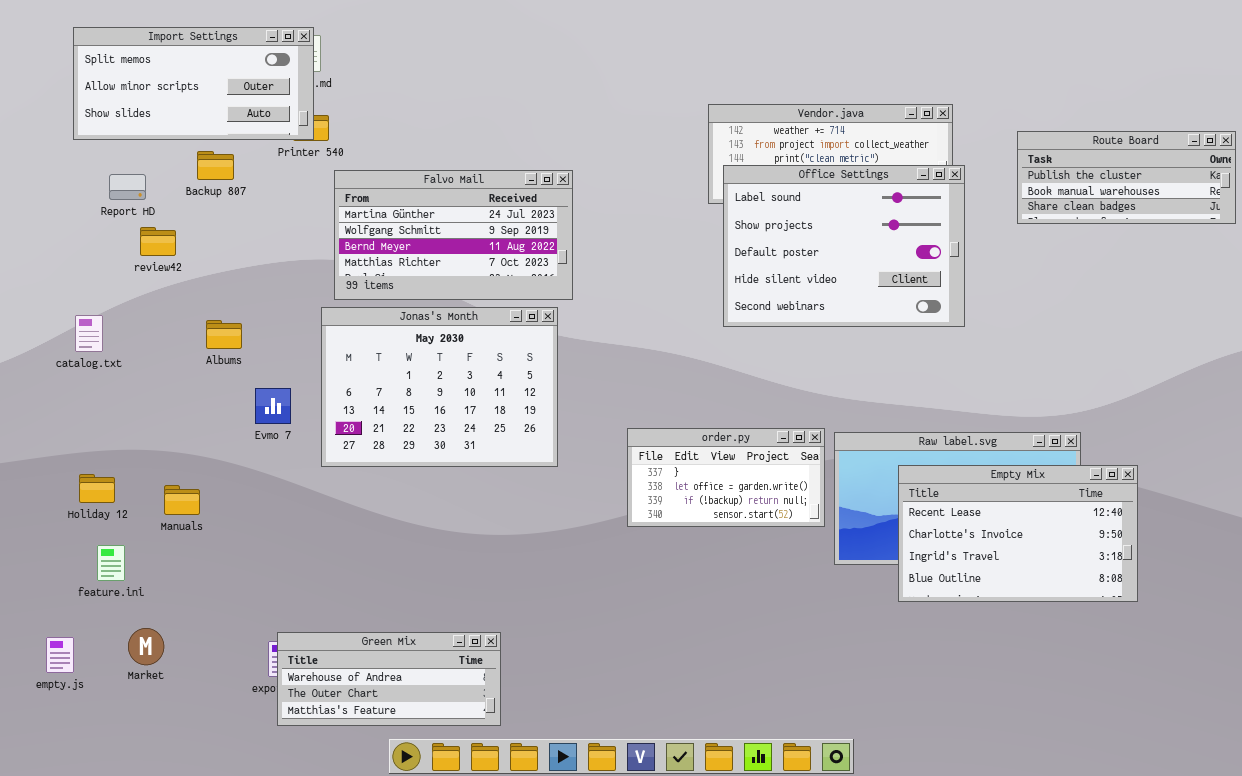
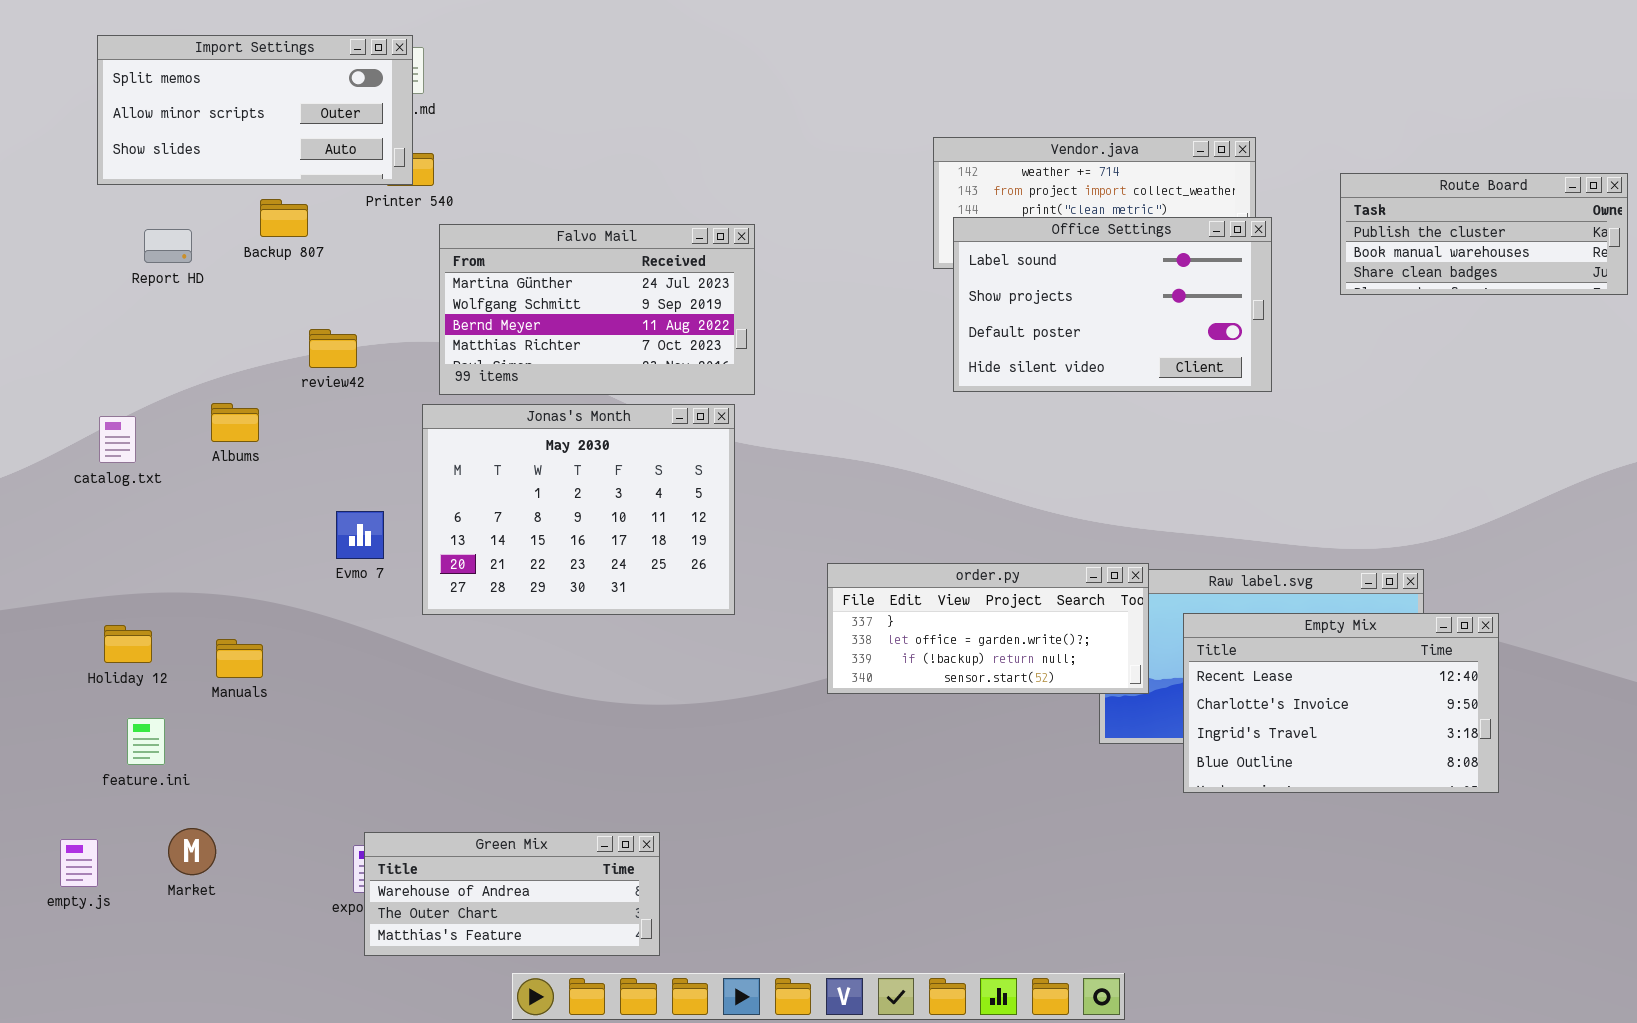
Office Settings: [723,165,965,327] -> [953,217,1272,392], resized
review42: [140,227,176,256] -> [309,329,357,368], moved
Albums: [206,320,242,349] -> [211,403,259,442], moved
order.py: [627,428,825,527] -> [827,563,1149,694], resized

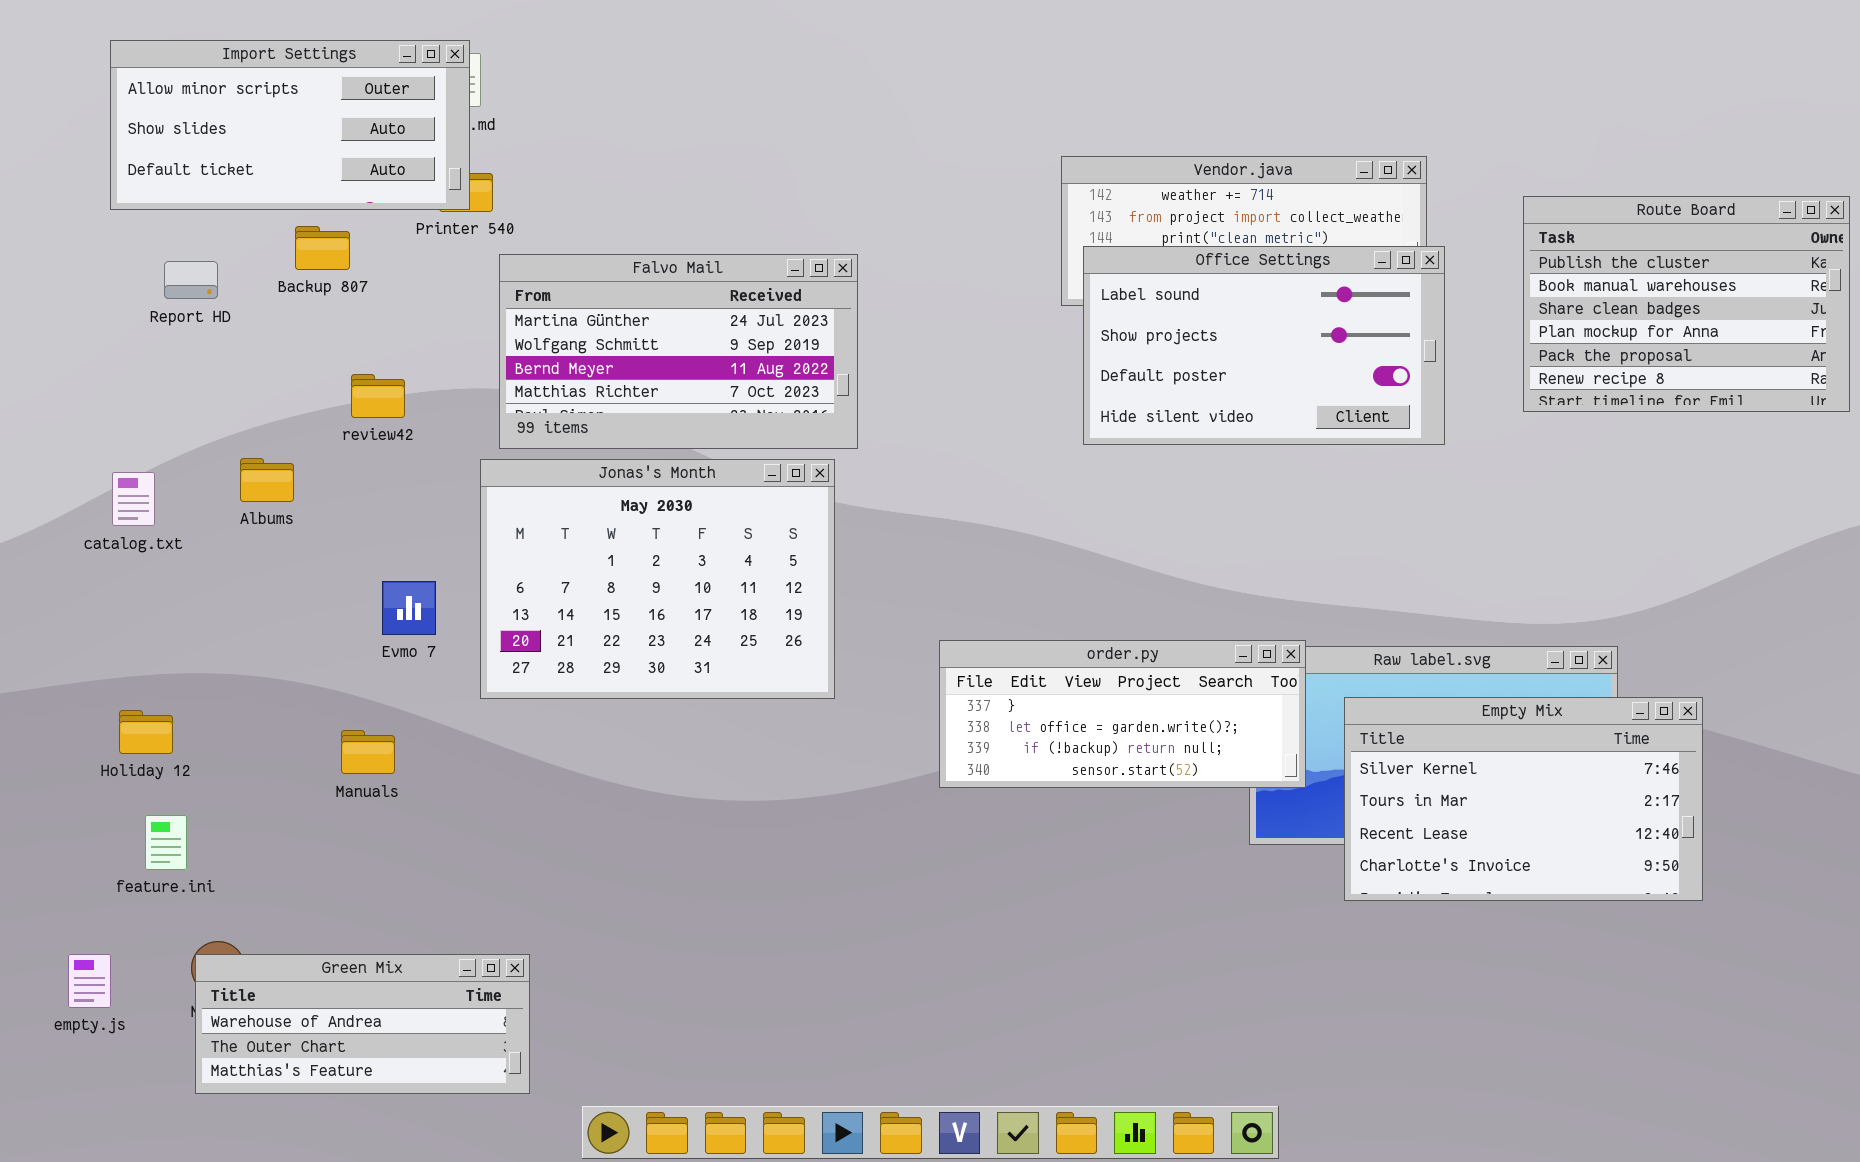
Import Settings: [97,35,413,185] -> [110,40,470,210], scrolled down 1 row
Route Board: [1340,173,1628,295] -> [1523,196,1850,412], resized
Empty Mix: [1183,613,1499,793] -> [1344,697,1703,901], scrolled up 2 rows
Manuals: [216,639,263,678] -> [341,730,395,774], moved
Green Mix: [364,832,660,956] -> [195,954,530,1094], moved

